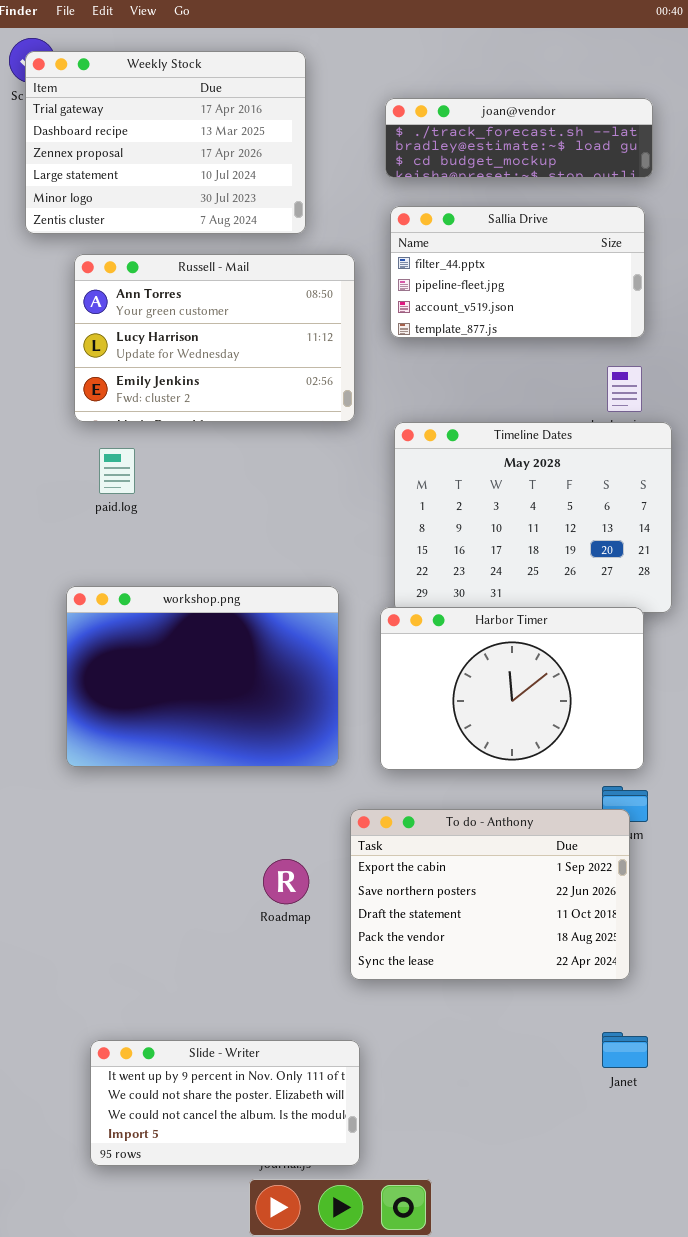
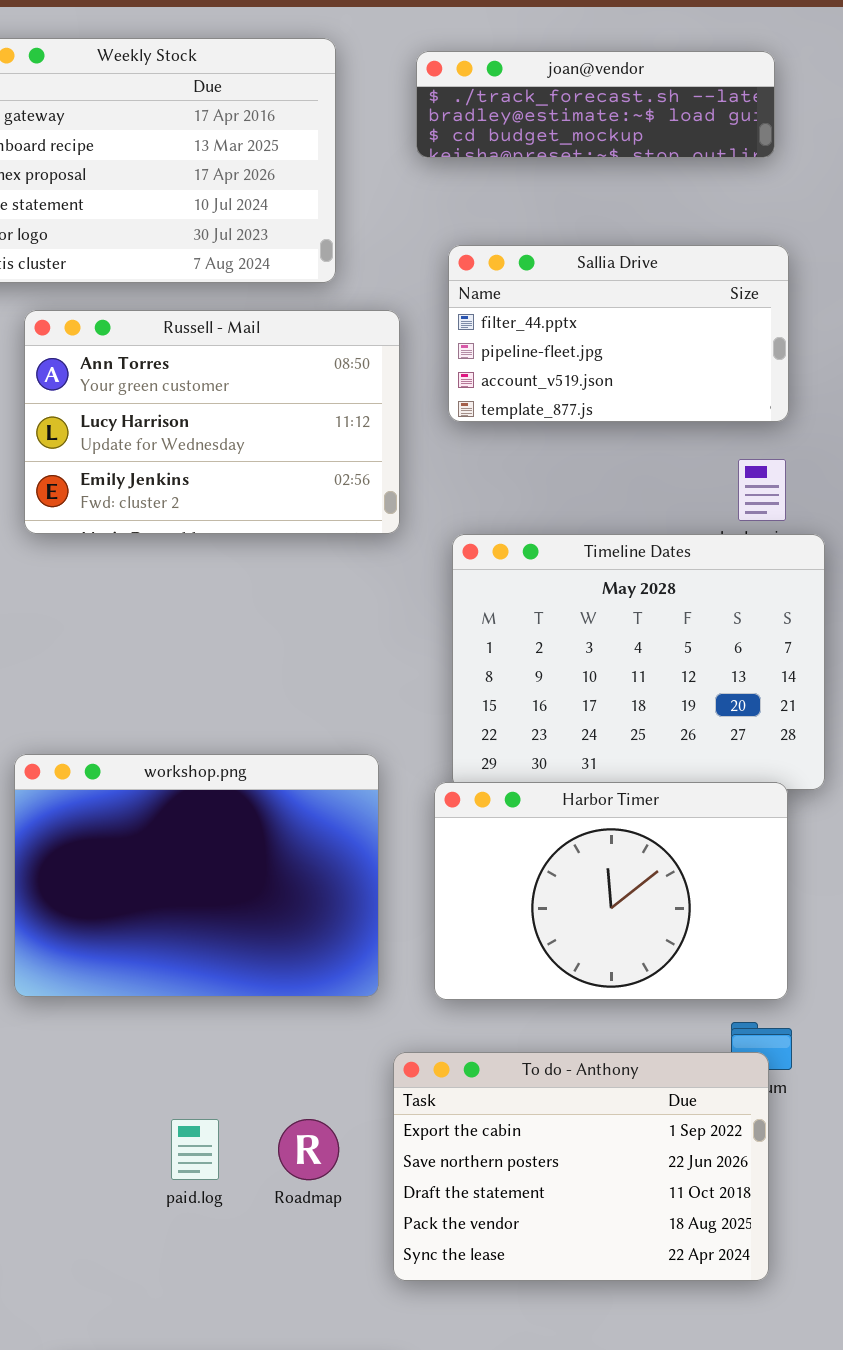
joan@vendor: [385,98,653,178] -> [416,51,775,158], moved
paid.log: [99,448,135,494] -> [171,1119,219,1180], moved

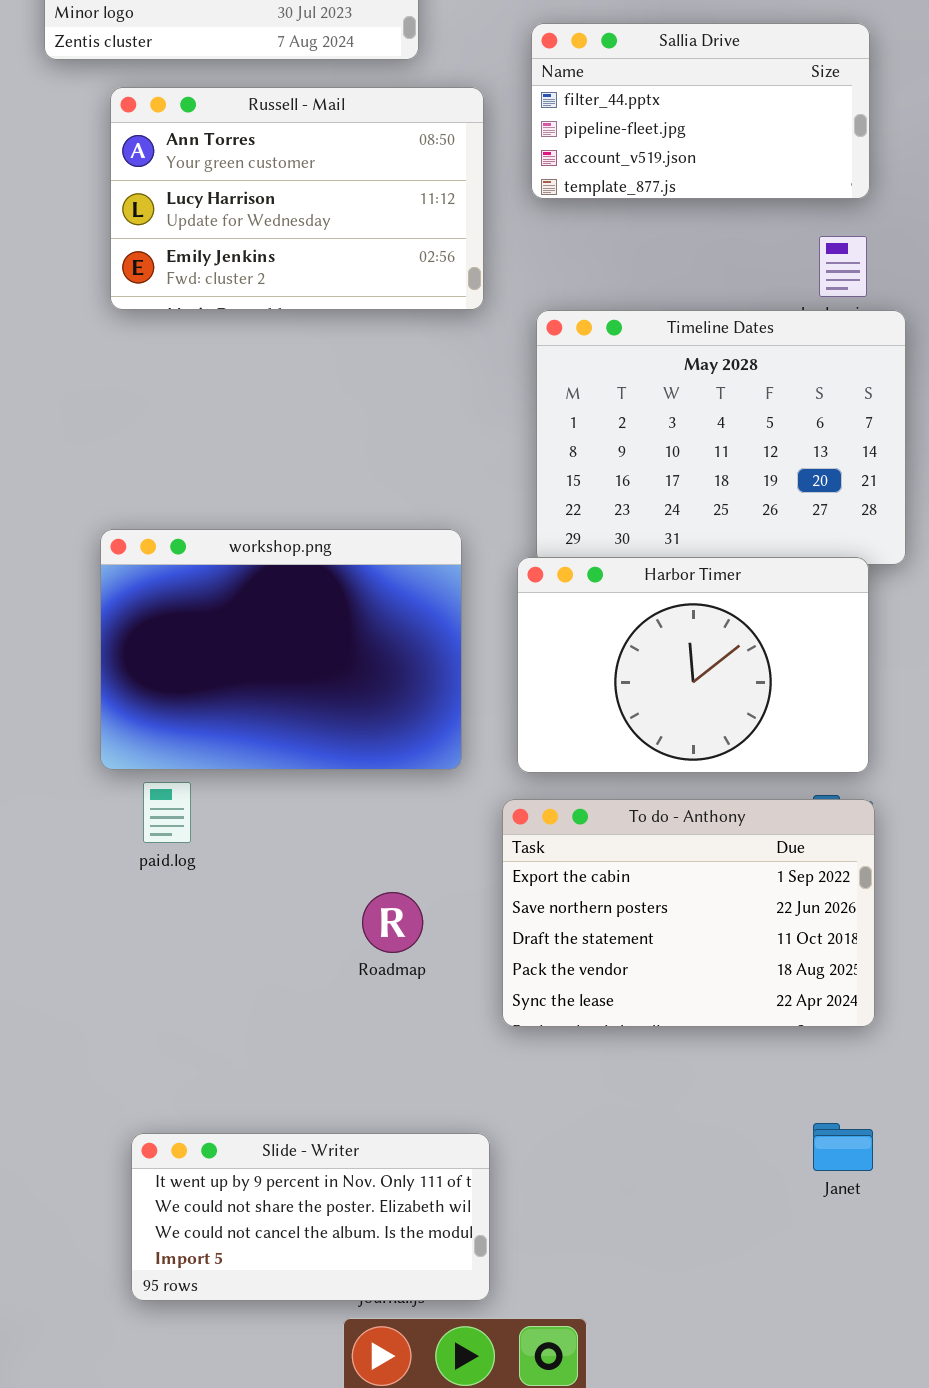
To do - Anthony: [393,1052,769,1281] -> [502,799,875,1027], moved
paid.log: [171,1119,219,1180] -> [143,782,191,843], moved

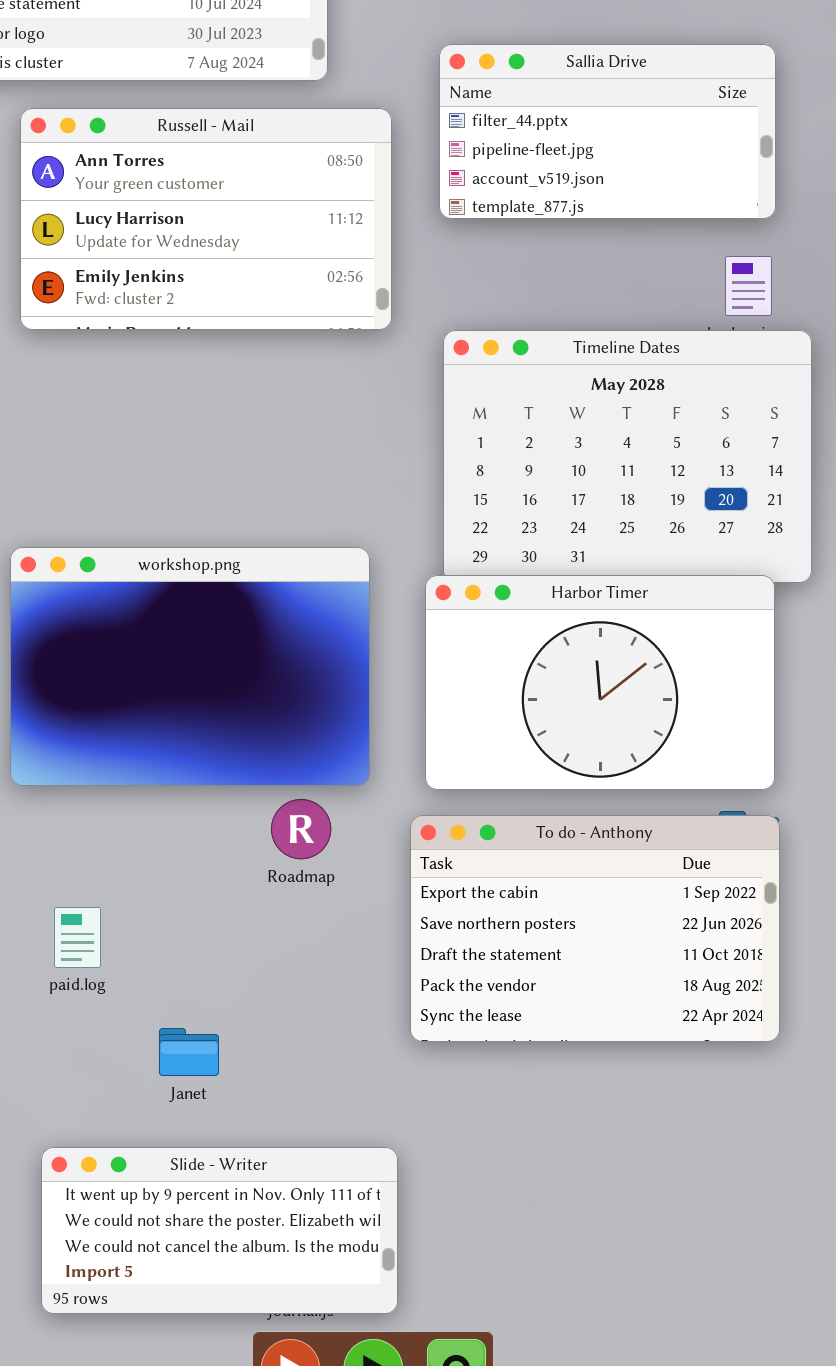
paid.log: [143,782,191,843] -> [54,907,101,968], moved
Roadmap: [362,892,423,953] -> [271,799,331,859], moved
Janet: [813,1123,873,1171] -> [159,1028,219,1076], moved

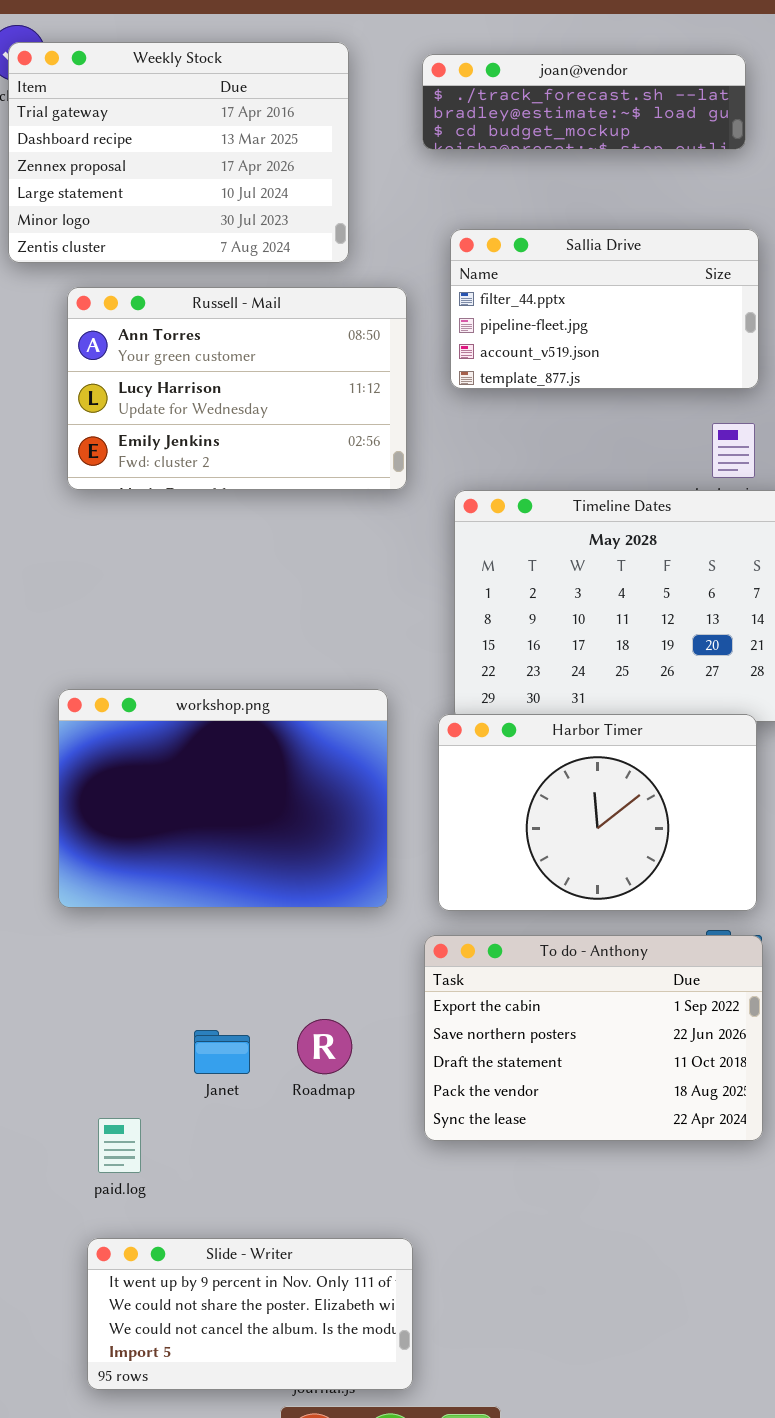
Roadmap: [271,799,331,859] -> [297,1019,352,1074], moved
paid.log: [54,907,101,968] -> [98,1118,141,1173], moved
Janet: [159,1028,219,1076] -> [194,1030,250,1074], moved

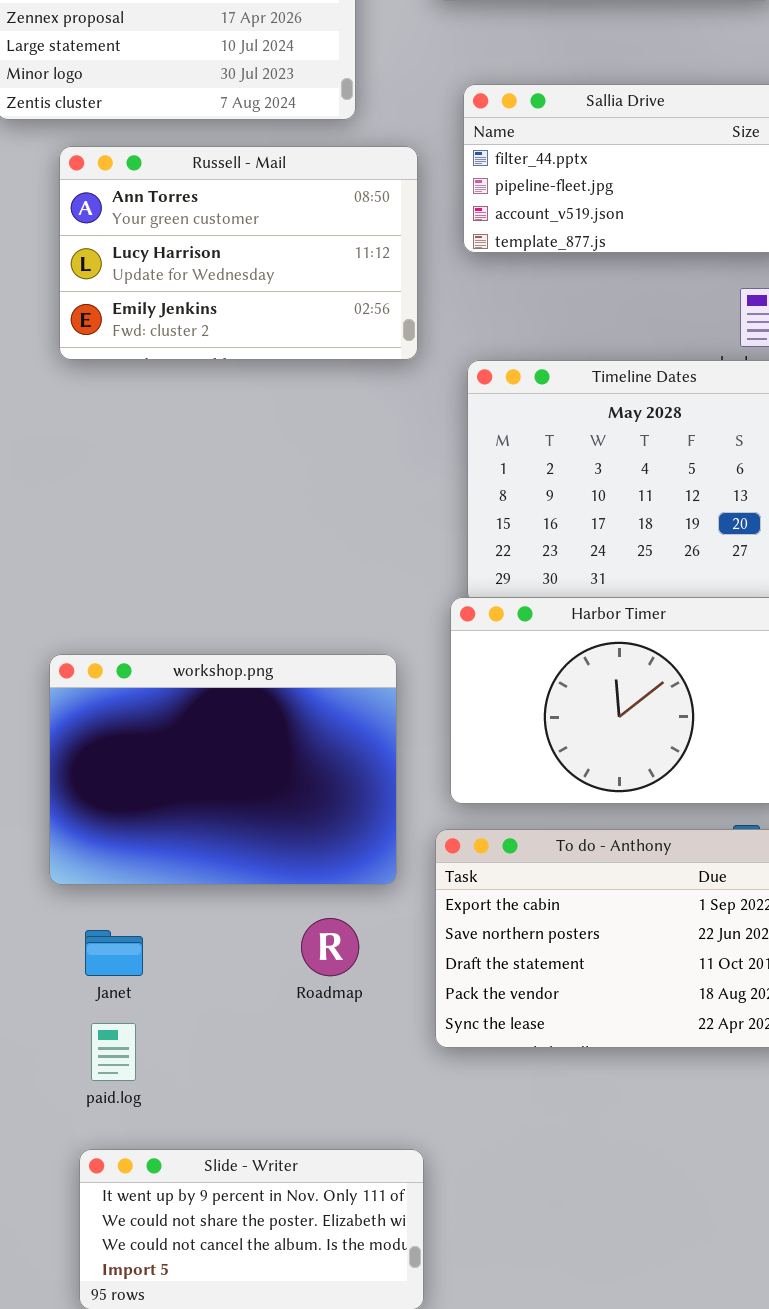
workshop.png: [58,689,388,908] -> [49,654,397,885], moved
Janet: [194,1030,250,1074] -> [85,930,143,976], moved

